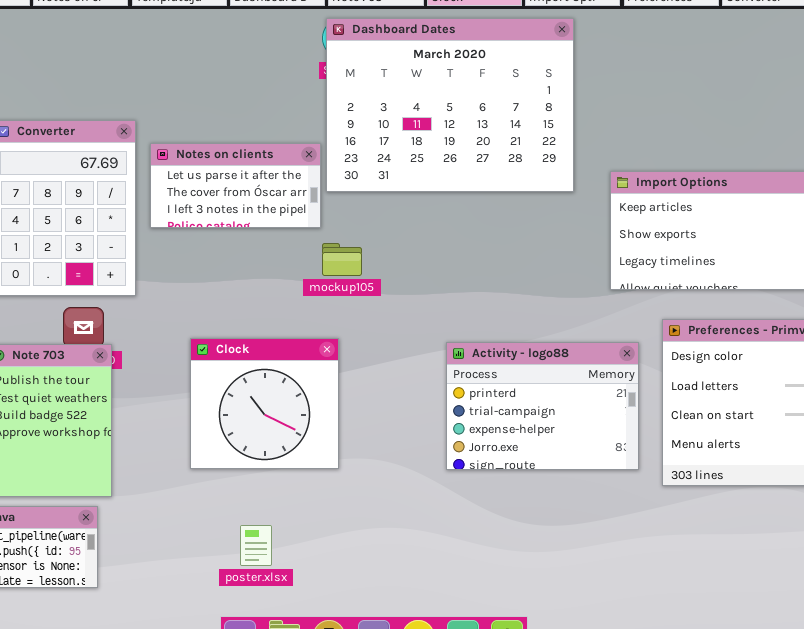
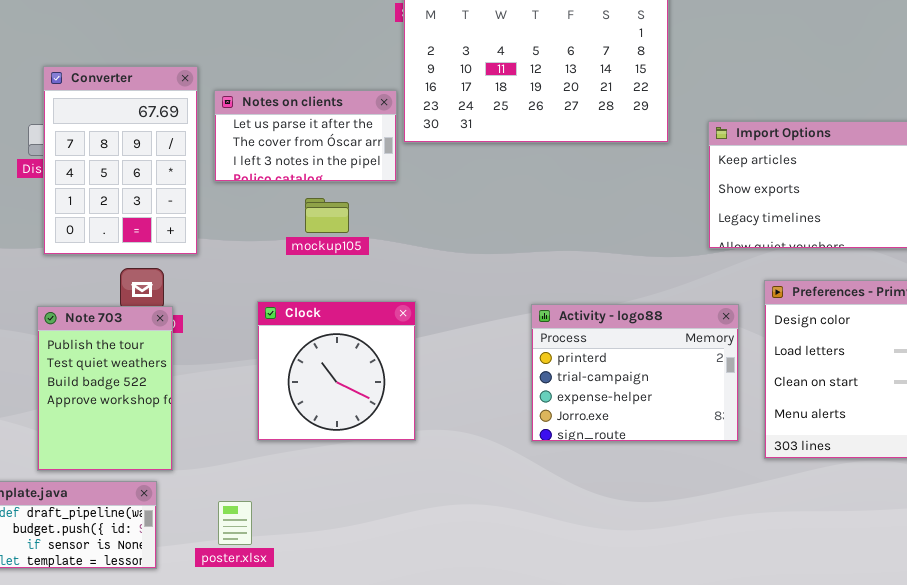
mockup105: [322,243,362,276] -> [305,198,349,233], moved
poster.xlsx: [240,525,272,566] -> [218,501,252,545], moved

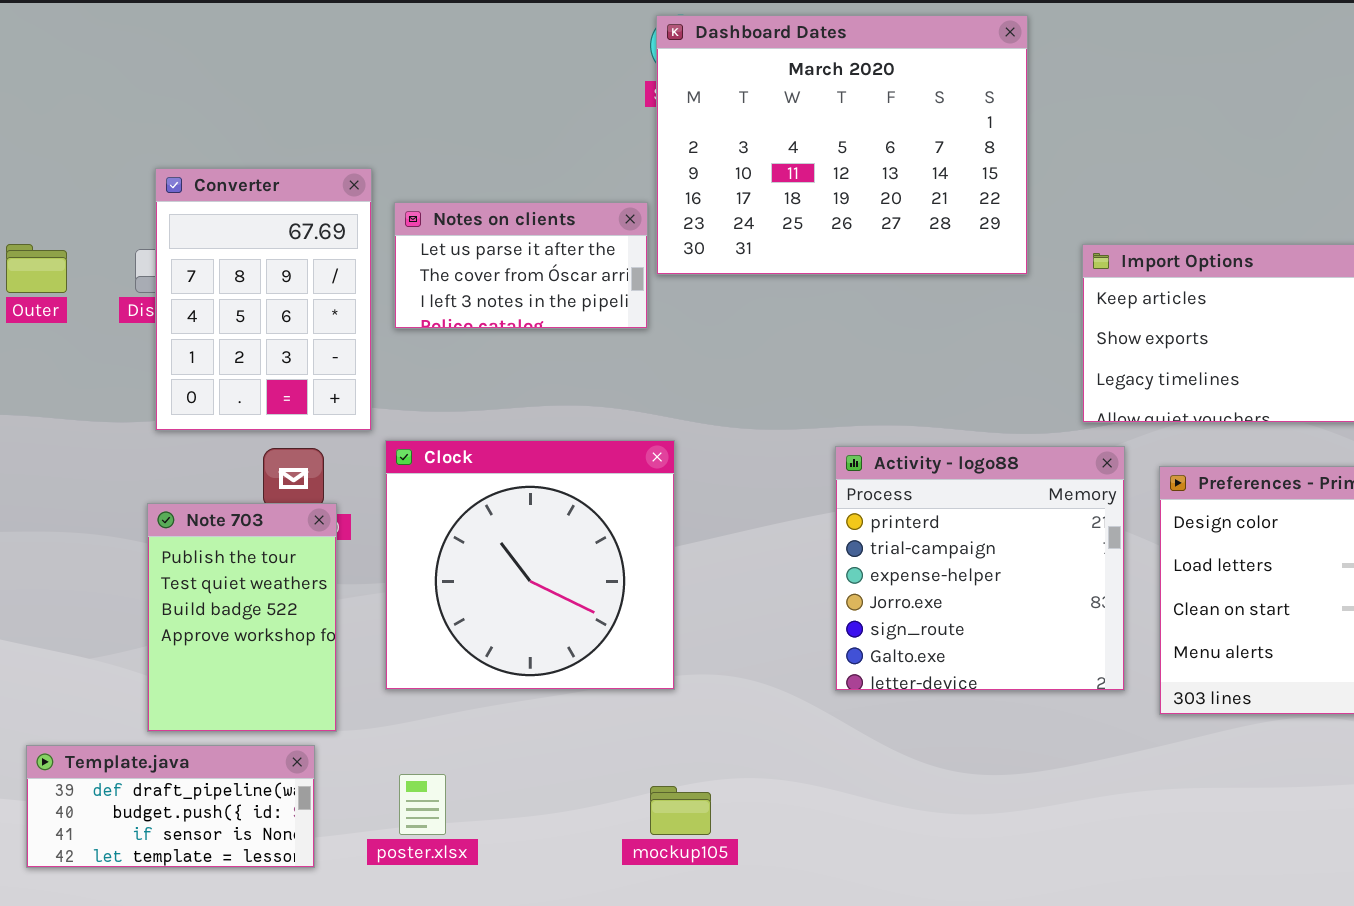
mockup105: [305,198,349,233] -> [650,786,711,835], moved
Clock: [257,301,416,441] -> [385,440,675,690], resized
Activity - logo88: [531,304,739,442] -> [835,446,1125,691], resized

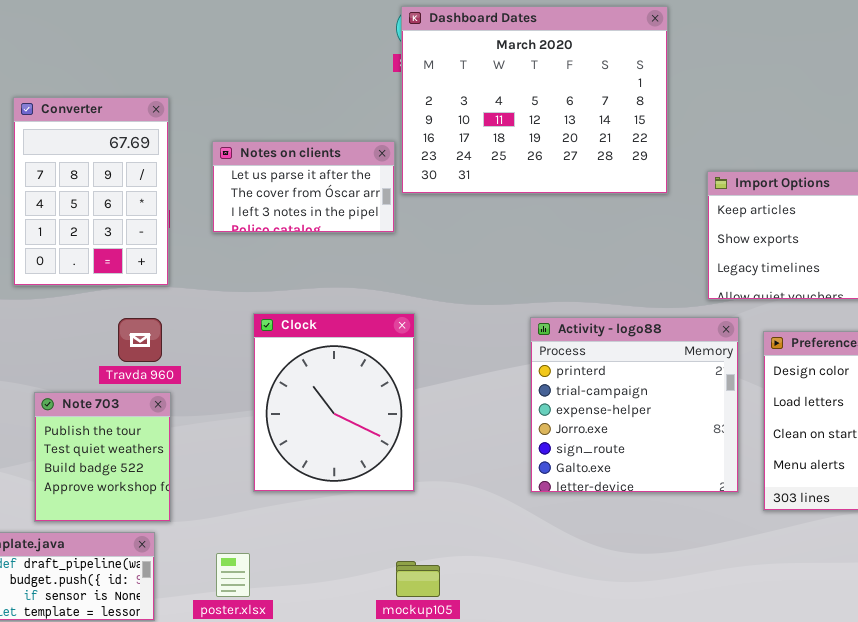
Converter: [155,168,372,431] -> [13,97,169,286], moved
Clock: [385,440,675,690] -> [253,313,415,492], resized
Note 703: [147,503,337,732] -> [34,392,171,522], resized

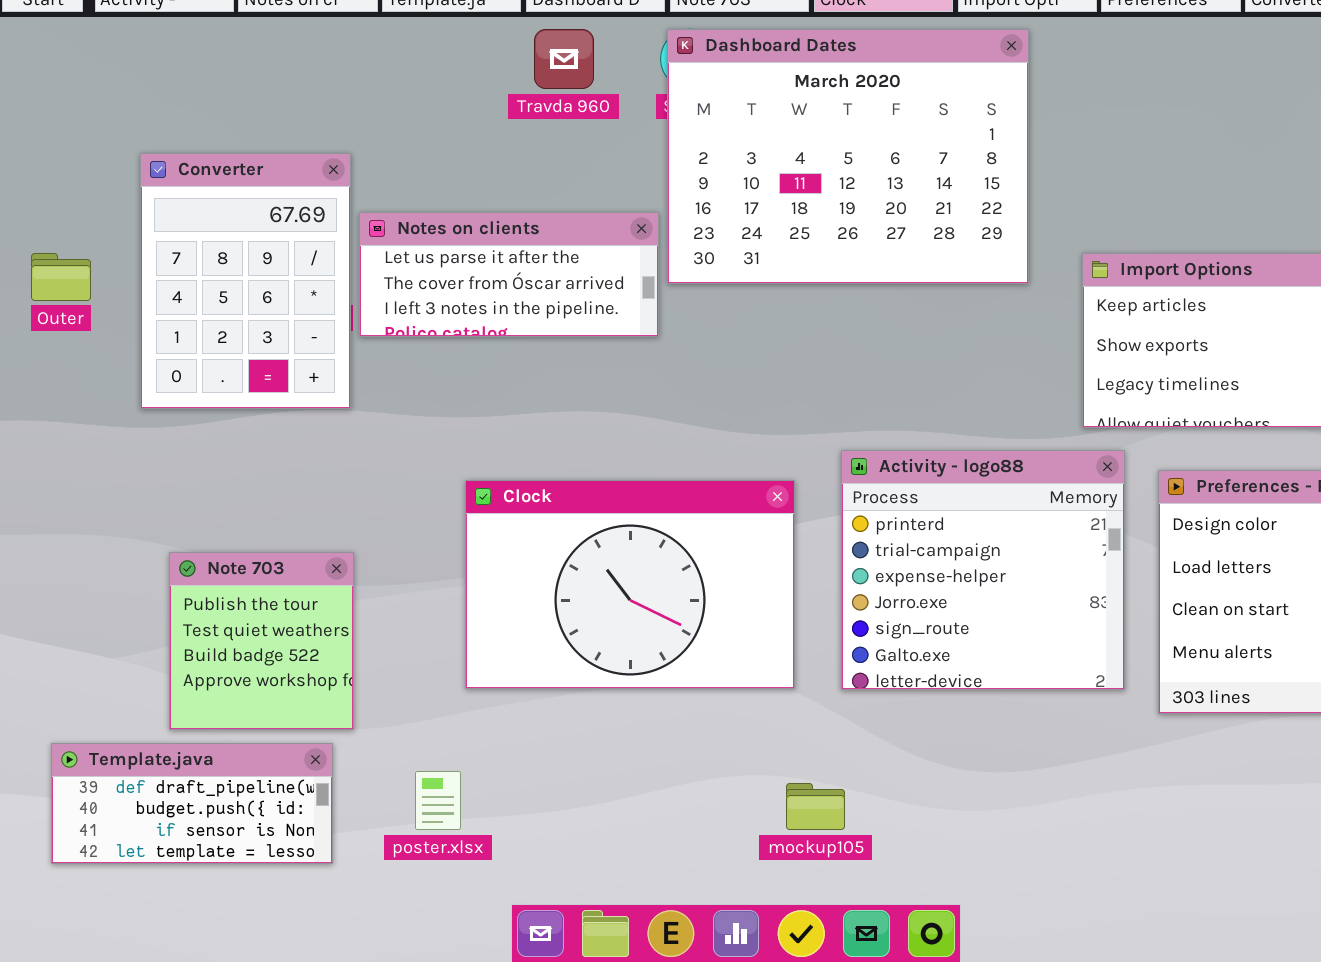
Notes on clients: [212,141,395,233] -> [359,212,659,337], resized
Clock: [253,313,415,492] -> [465,480,795,689], resized
Travda 960: [118,318,162,362] -> [534,29,594,89], moved
mockup105: [396,561,440,597] -> [786,783,845,830], moved

